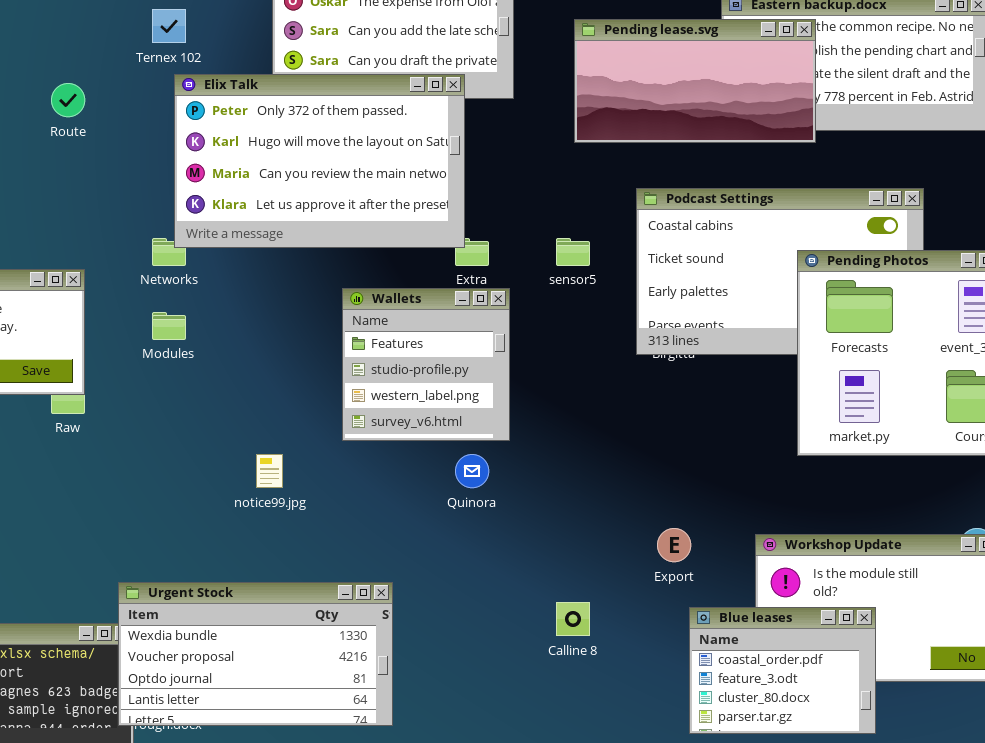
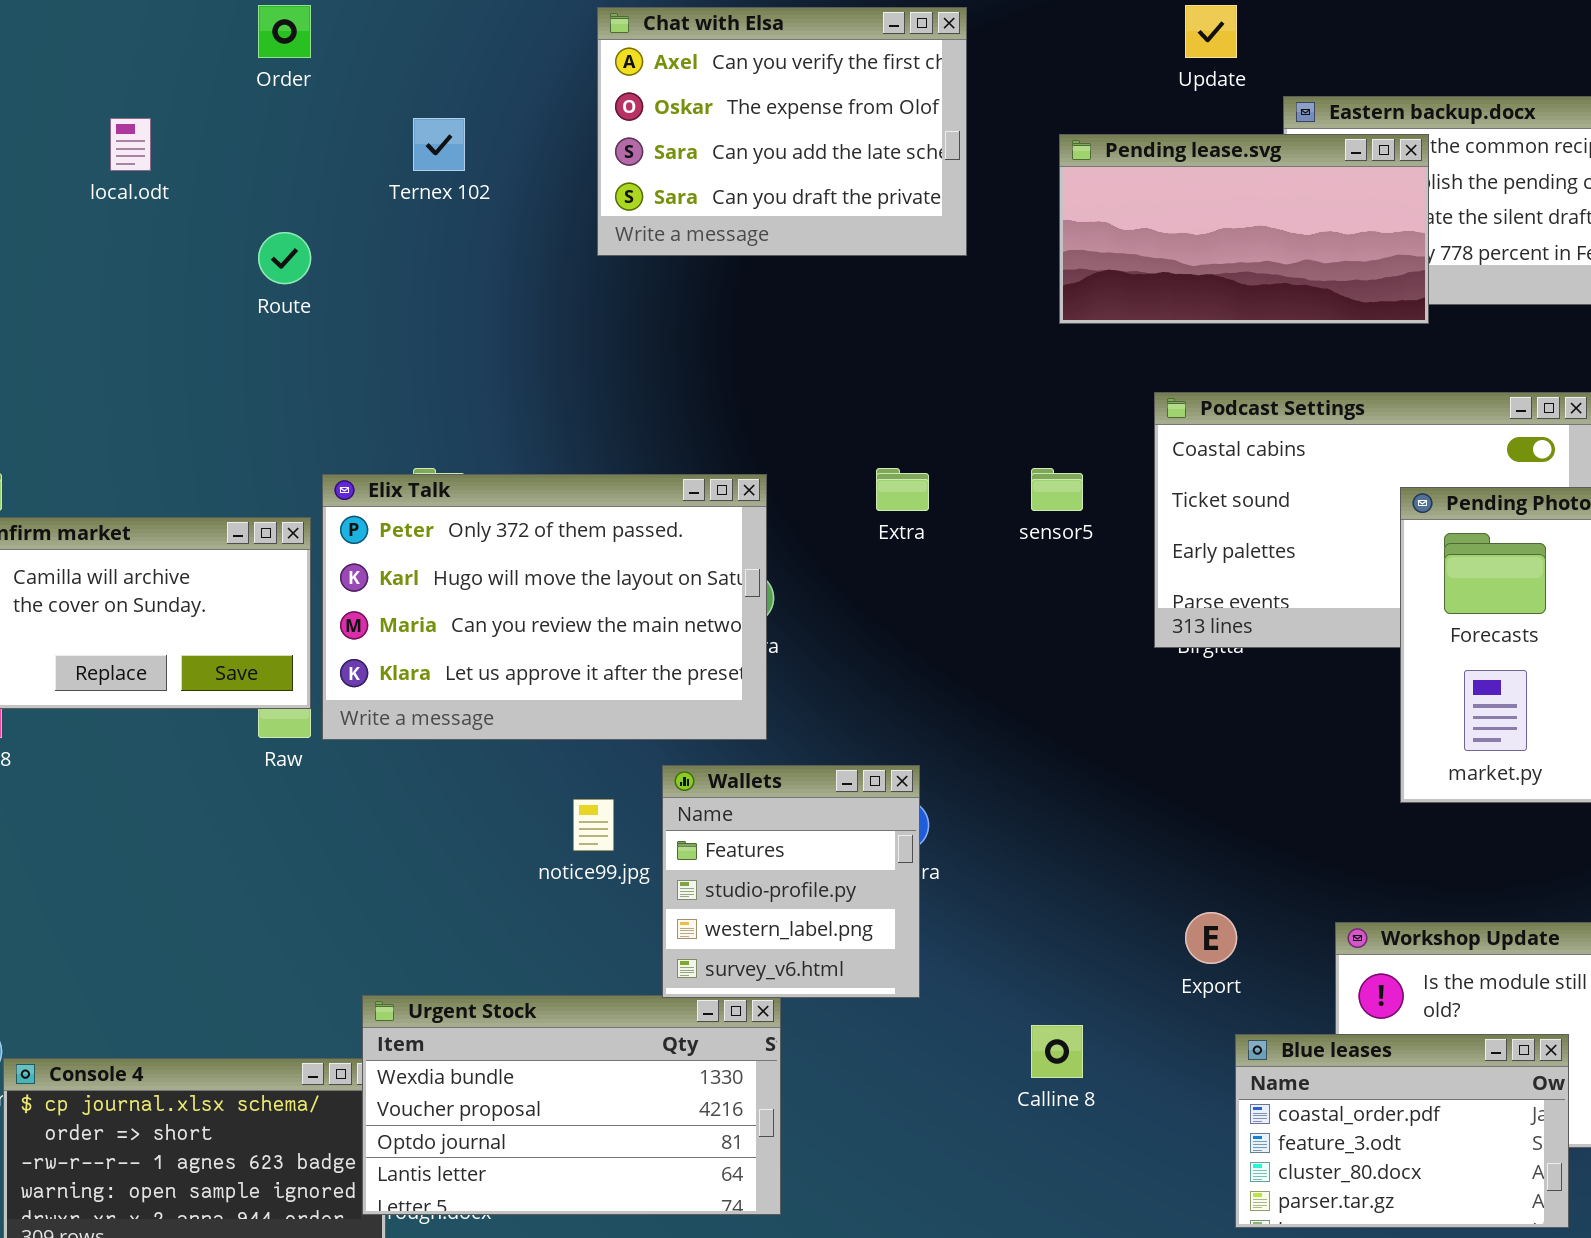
Elix Talk: [174,74,465,248] -> [322,474,767,740], moved
Wallets: [342,288,510,441] -> [662,765,920,998], moved
Blue leases: [689,607,876,734] -> [1235,1034,1569,1228], resized

